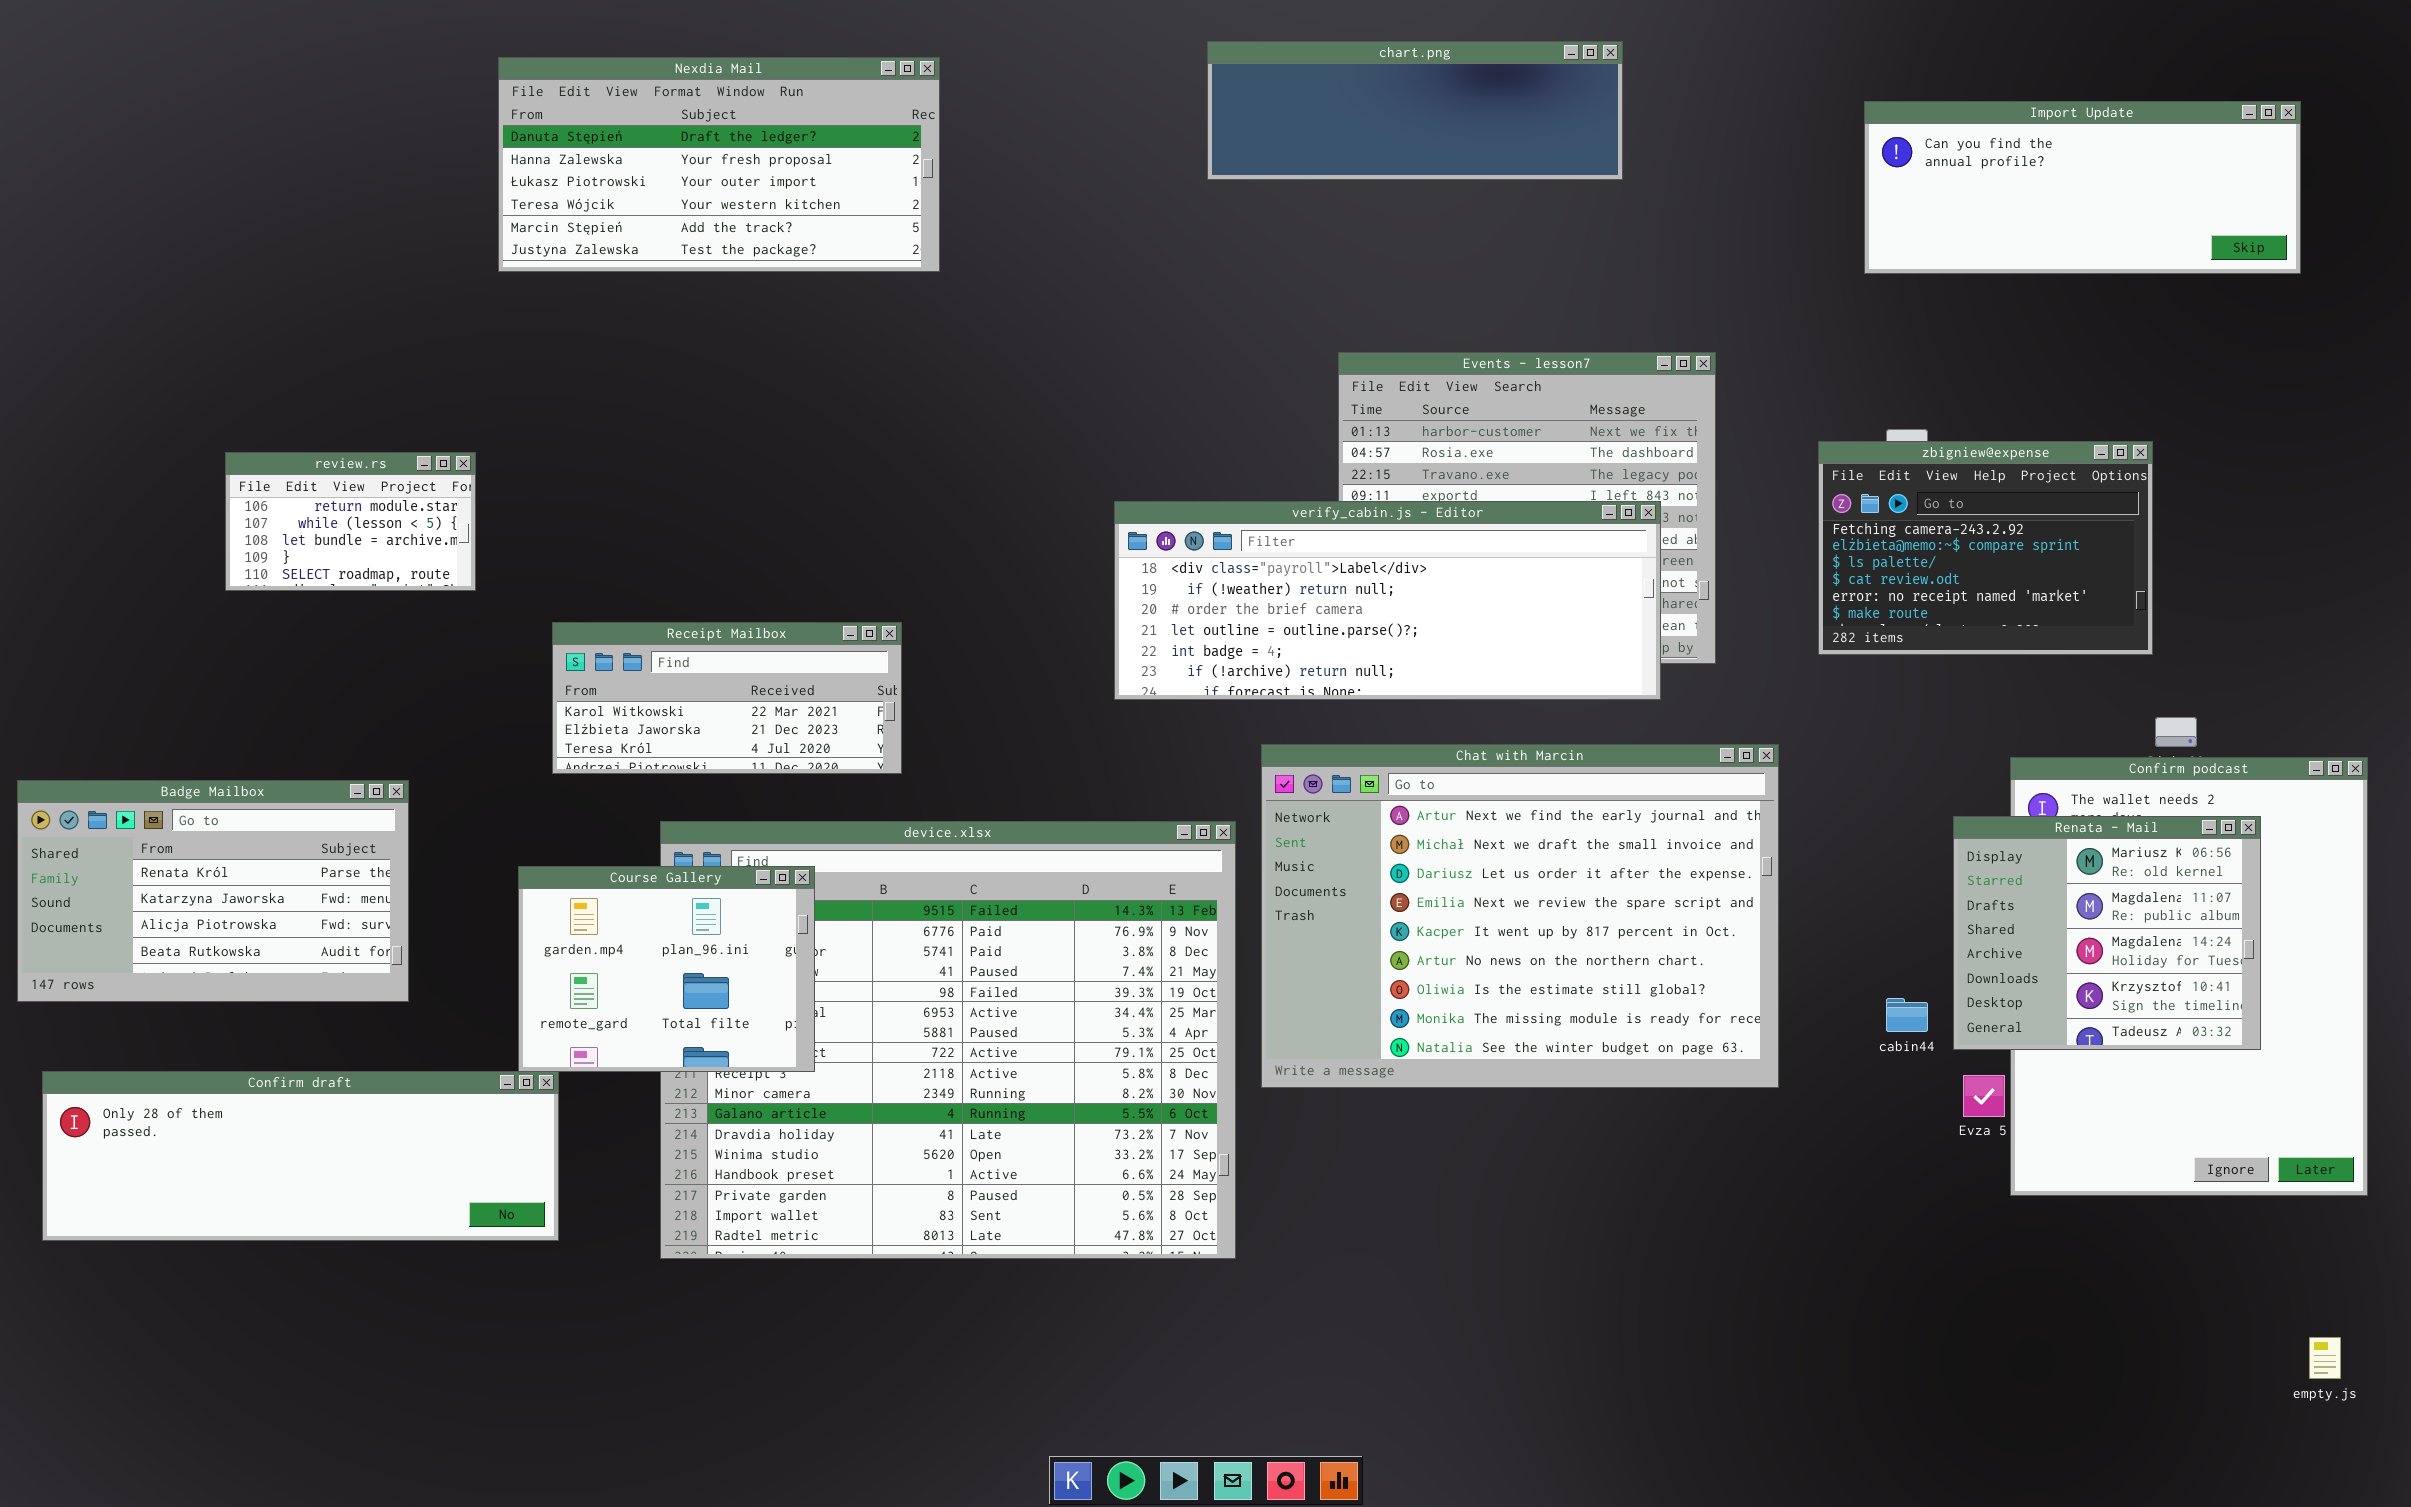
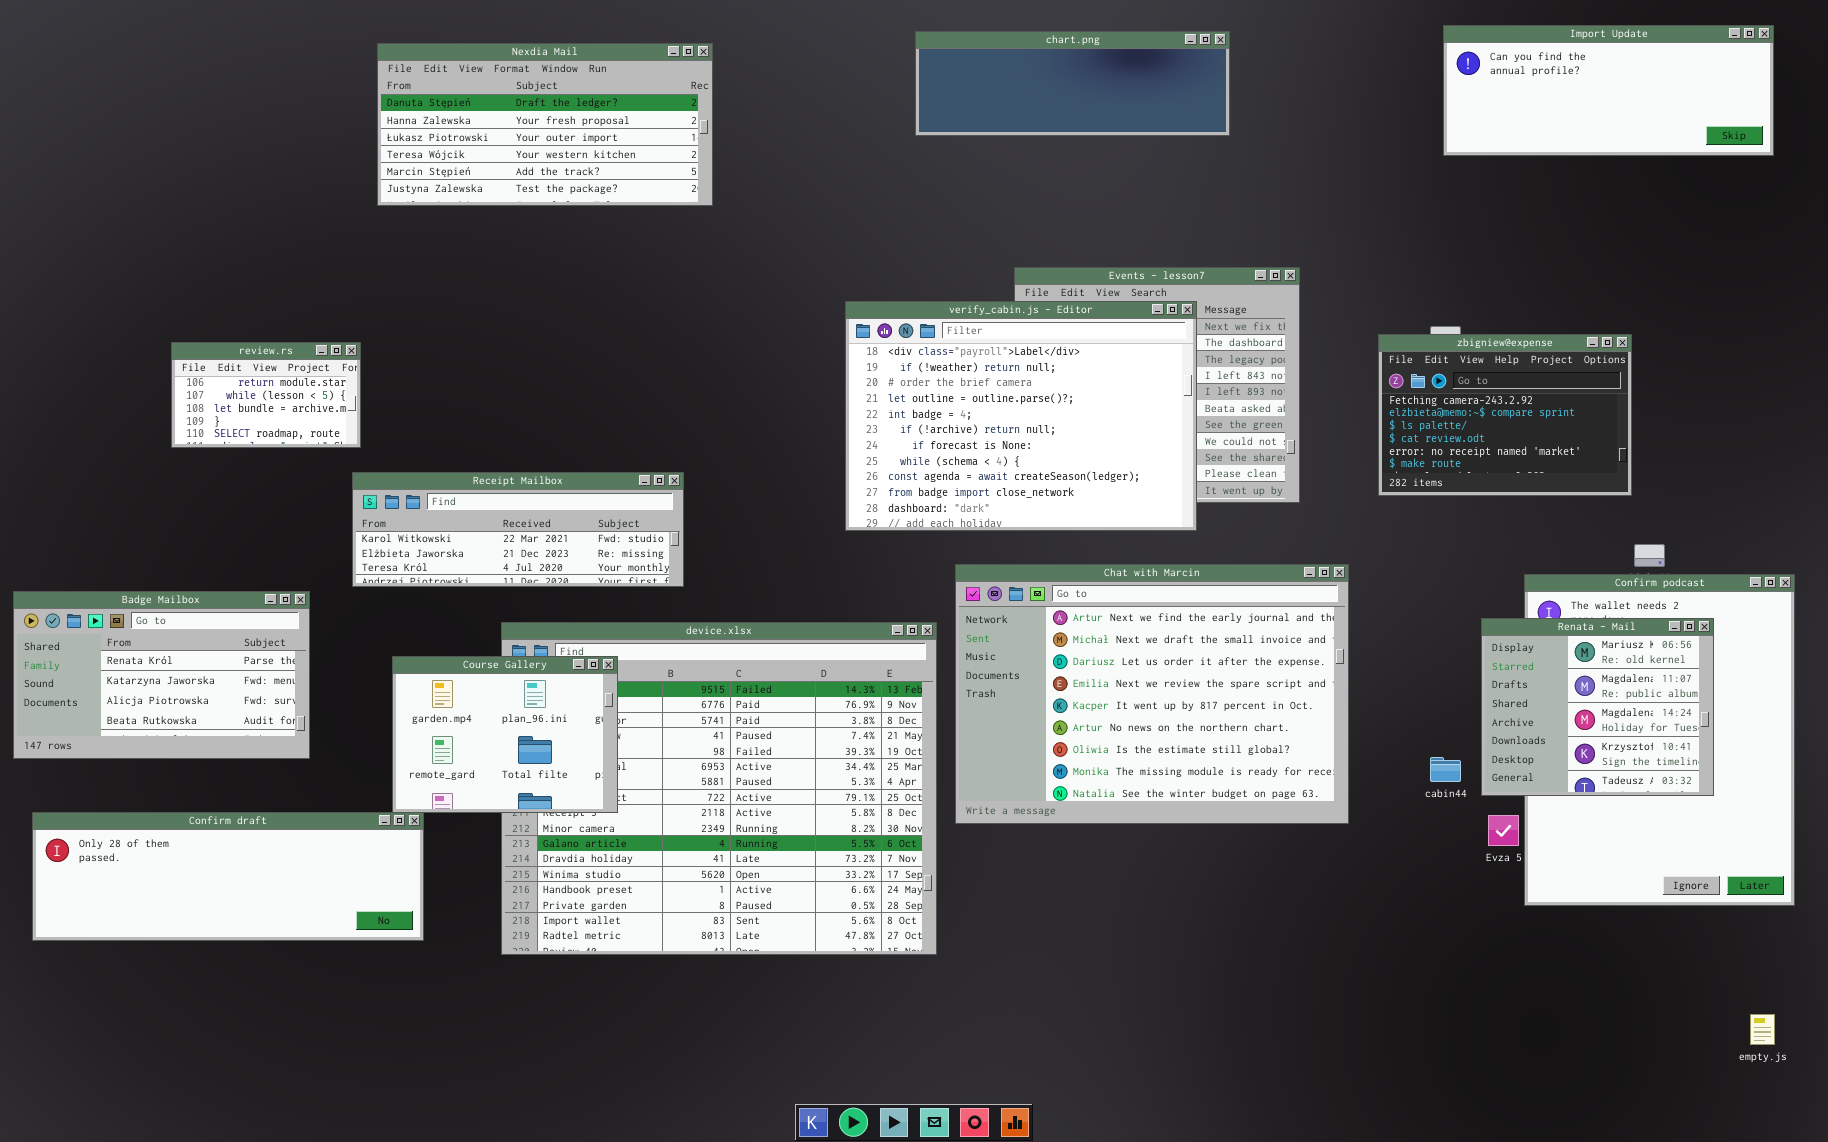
Import Update: [1864,101,2301,274] -> [1443,25,1774,156], moved
verify_cabin.js - Editor: [1114,501,1661,700] -> [845,301,1197,531], resized
Receipt Mailbox: [552,622,902,774] -> [352,472,684,587], resized

